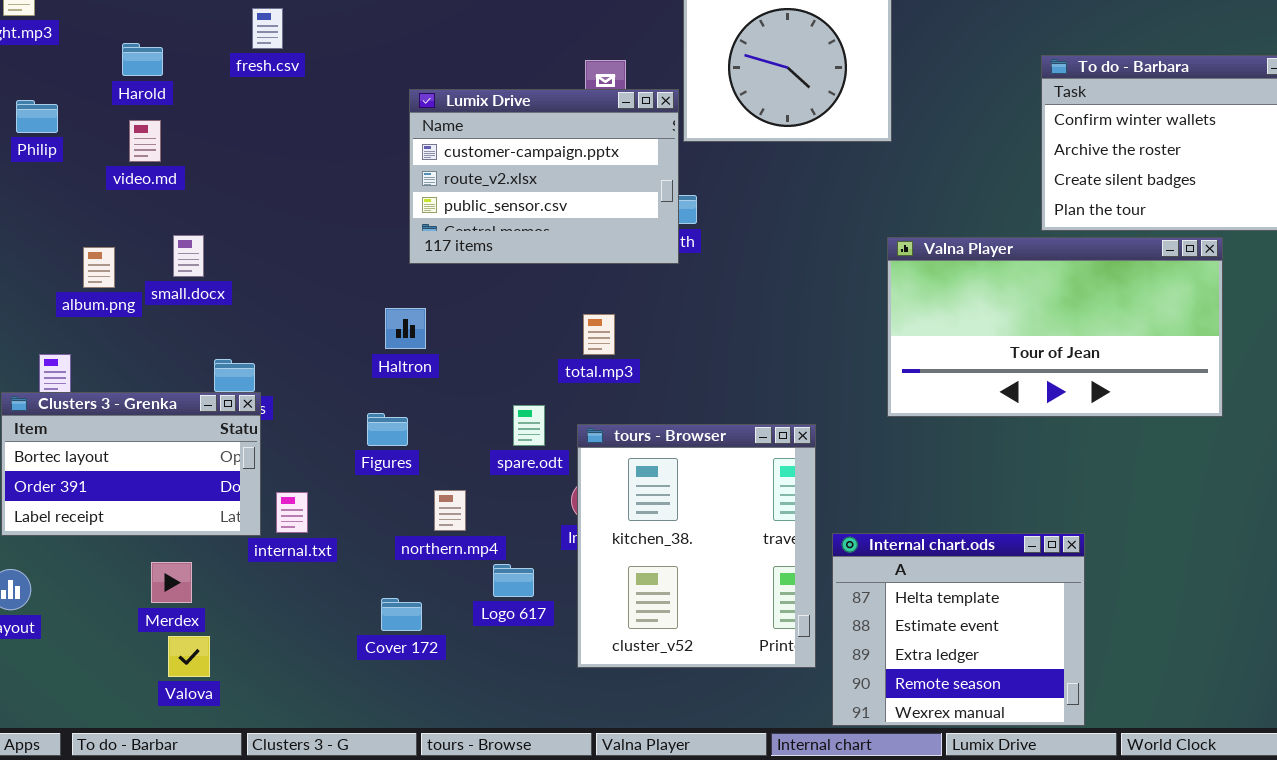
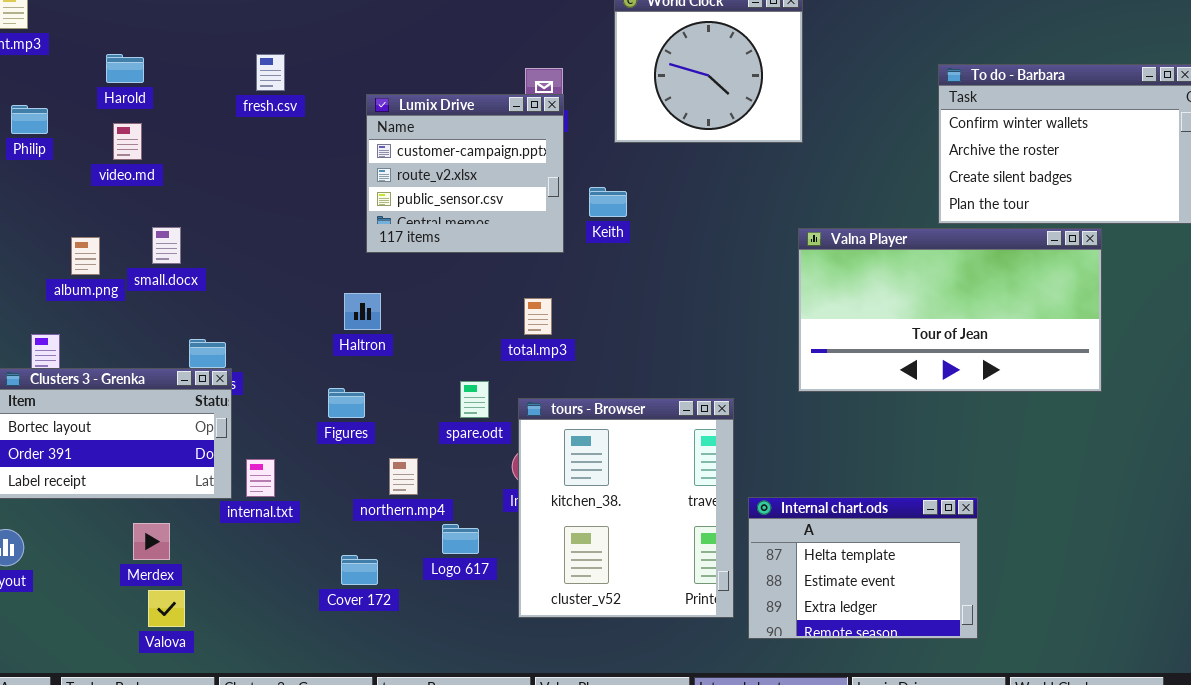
fresh.csv: [252,8,283,49] -> [256,54,285,91], moved
Lumix Drive: [409,89,679,264] -> [366,94,564,253], resized
Internal chart.ods: [832,533,1085,726] -> [748,497,978,639], resized

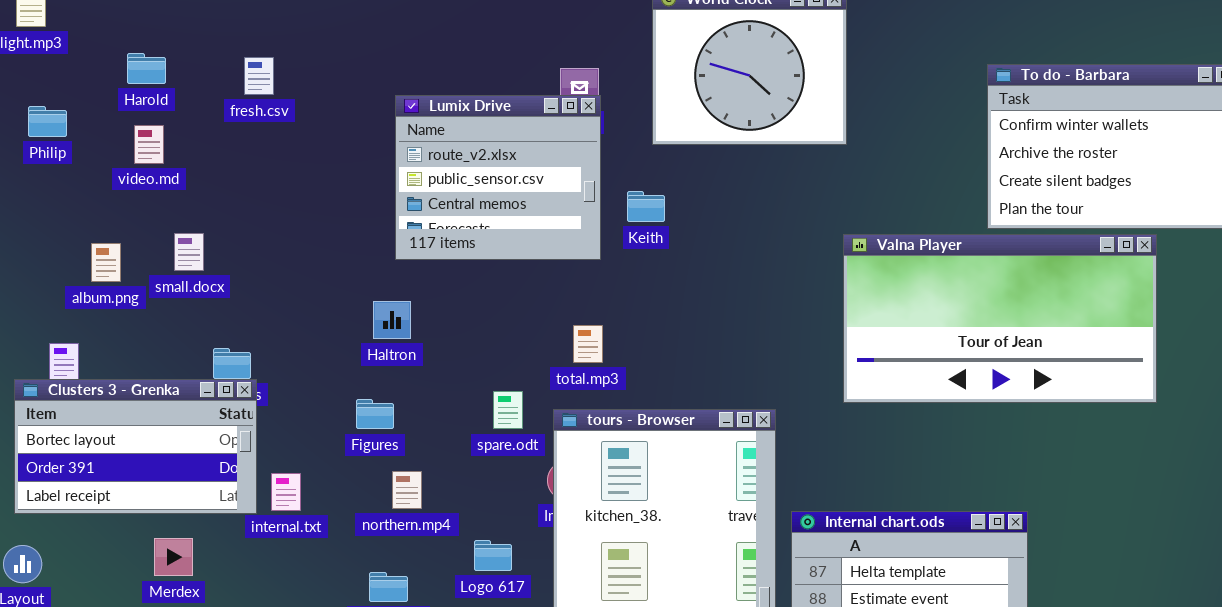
fresh.csv: [256,54,285,91] -> [244,57,274,95], moved
Lumix Drive: [366,94,564,253] -> [395,95,601,260], scrolled down 1 row
total.mp3: [524,298,552,335] -> [573,325,603,363], moved
northern.mp4: [389,458,418,495] -> [392,471,422,509], moved

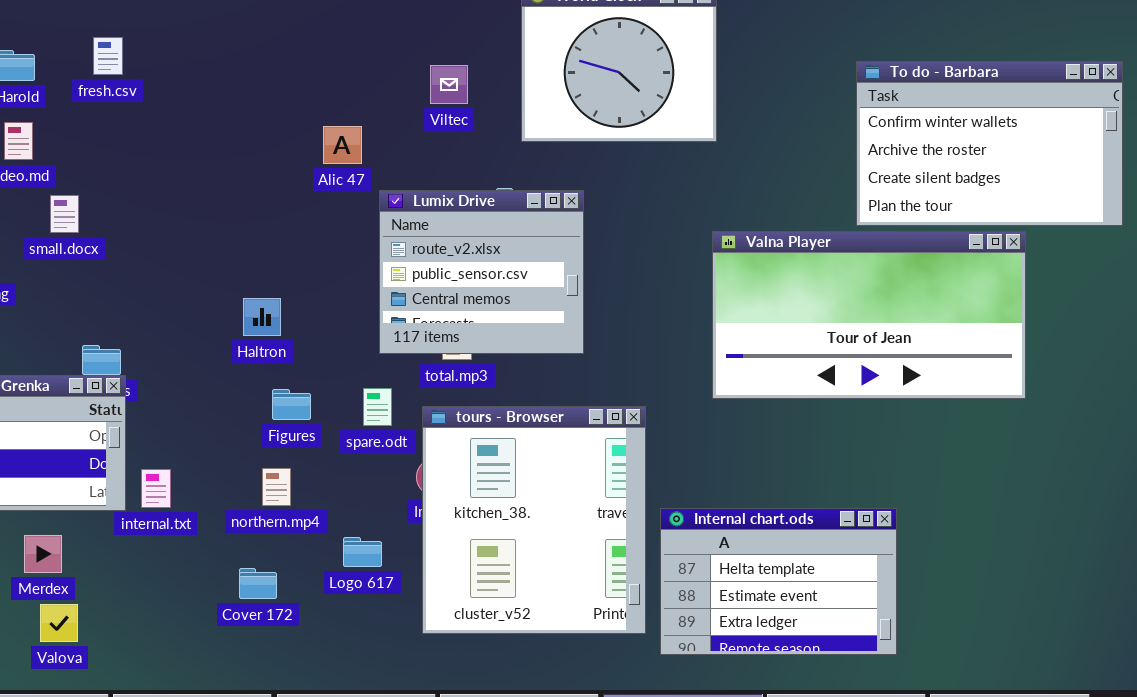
fresh.csv: [244,57,274,95] -> [93,37,123,75], moved
Lumix Drive: [395,95,601,260] -> [379,190,584,354], moved
small.docx: [174,233,204,271] -> [50,195,79,233], moved
Figures: [356,399,394,429] -> [272,389,311,420], moved

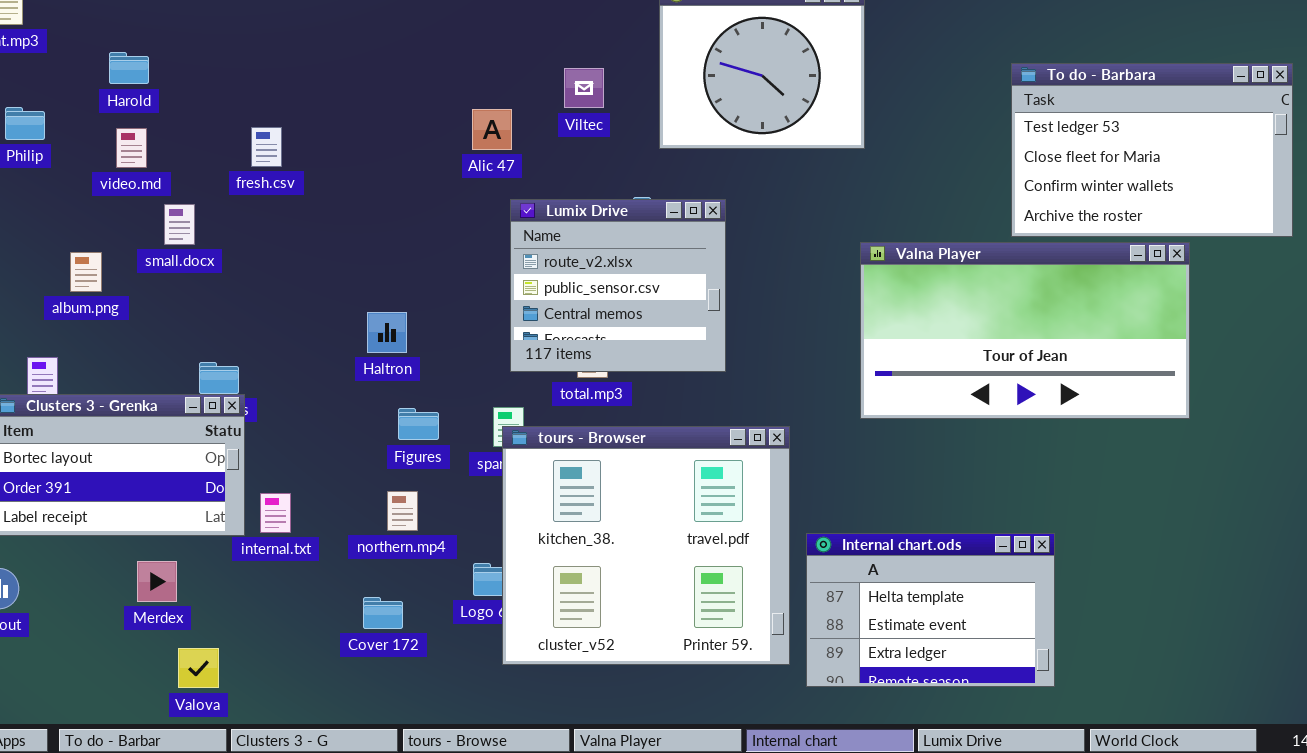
fresh.csv: [93,37,123,75] -> [251,127,282,167], moved
To do - Barbara: [856,61,1123,226] -> [1011,63,1293,237], scrolled up 2 rows
Alic 47: [323,126,362,164] -> [472,109,512,150], moved
tours - Browser: [422,406,646,634] -> [502,426,790,665], resized
Valova: [40,604,78,642] -> [178,648,219,688], moved

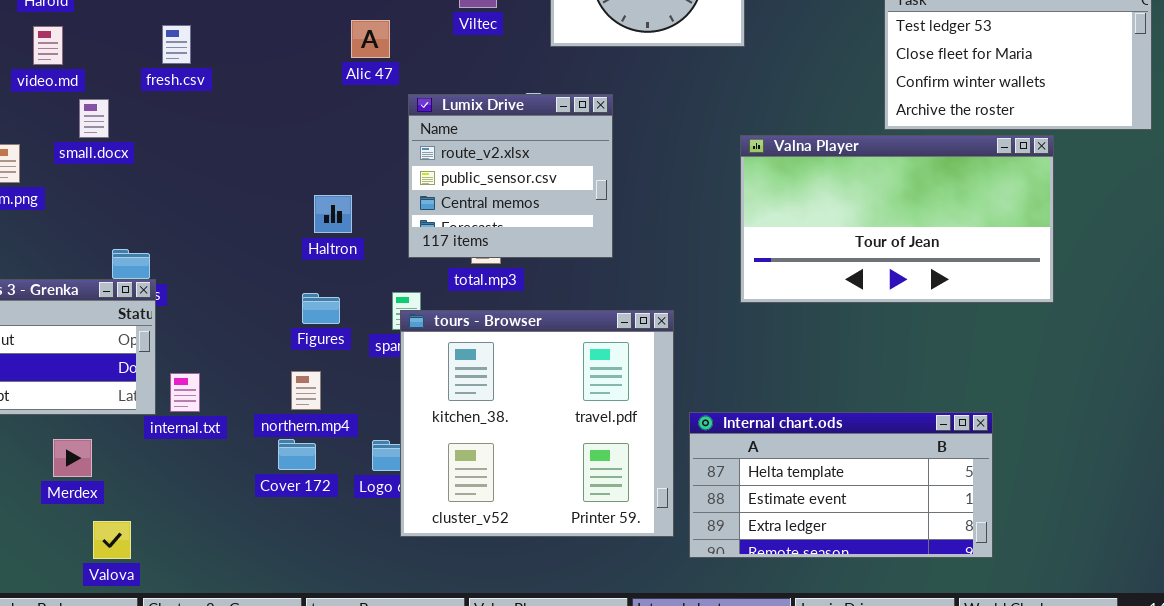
Alic 47: [472,109,512,150] -> [351,20,390,58], moved
Haltron: [367,312,407,353] -> [314,195,352,233], moved
Internal chart.ods: [806,533,1055,687] -> [689,412,993,558], resized
Cover 172: [363,597,403,629] -> [278,439,316,470], moved

